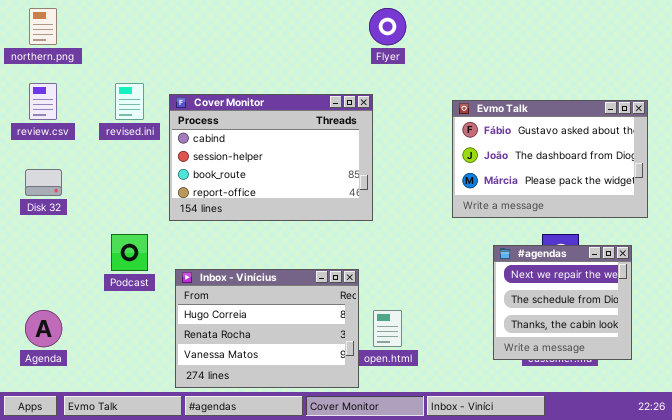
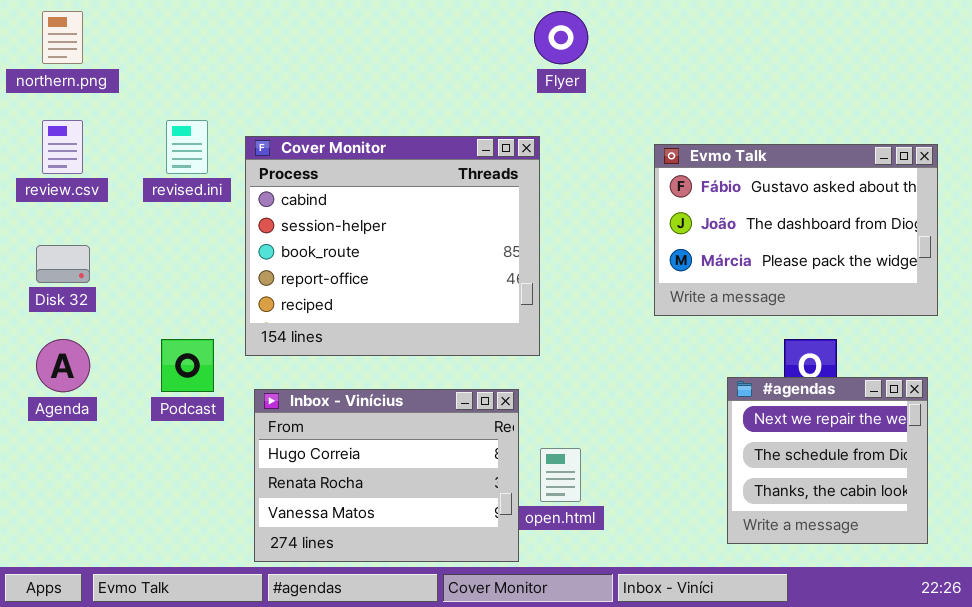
Cover Monitor: [169,94,373,221] -> [245,136,540,356], resized
#agendas: [493,245,632,360] -> [727,377,928,544], moved
Agenda: [25,310,62,347] -> [36,339,90,392], moved

